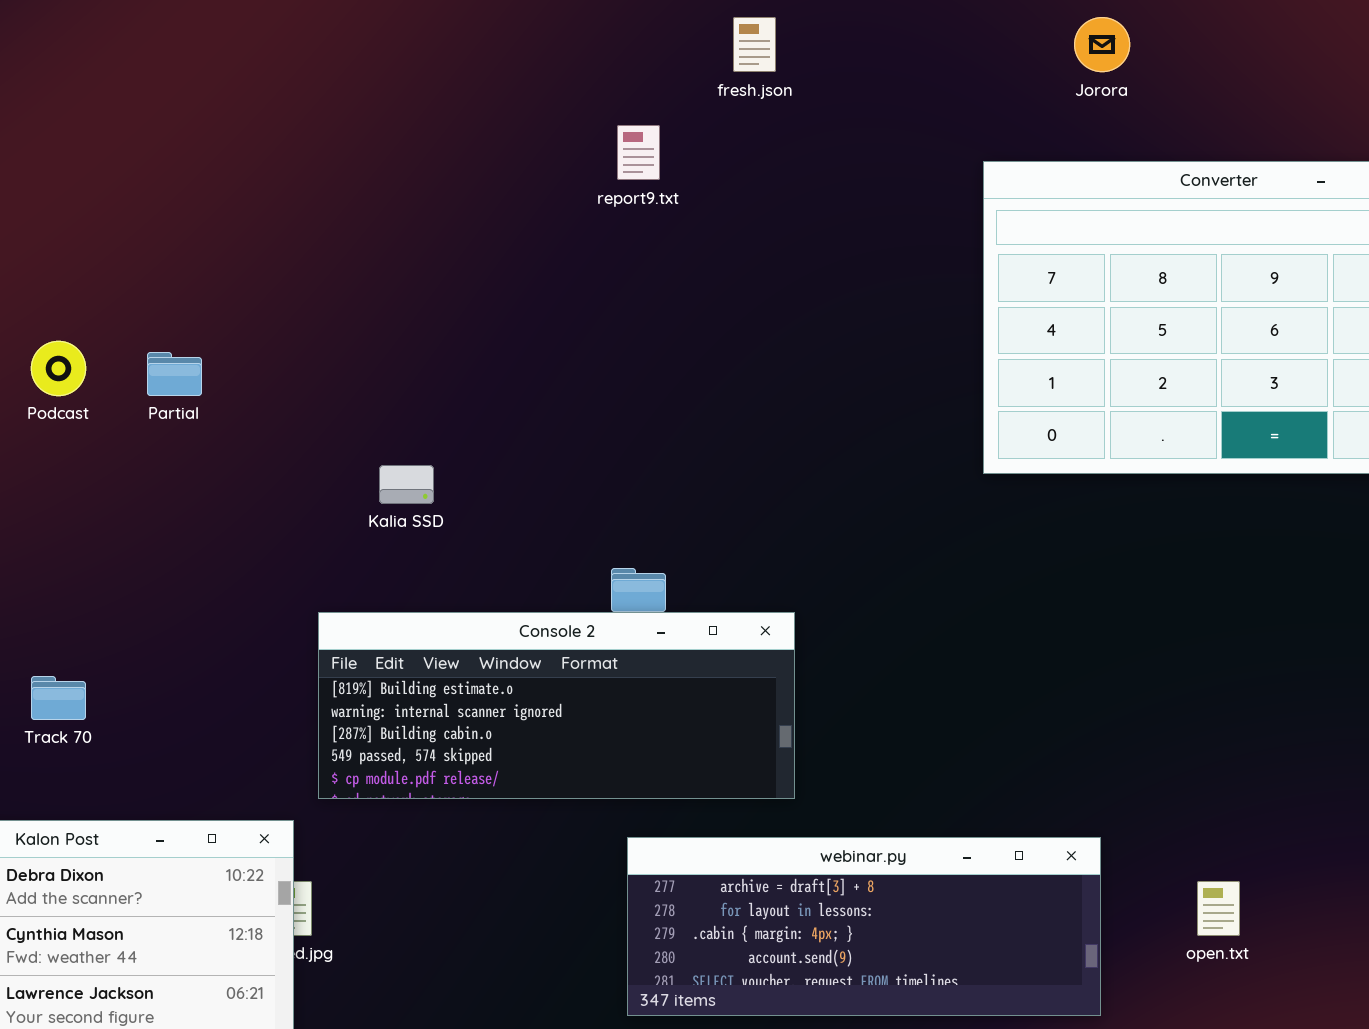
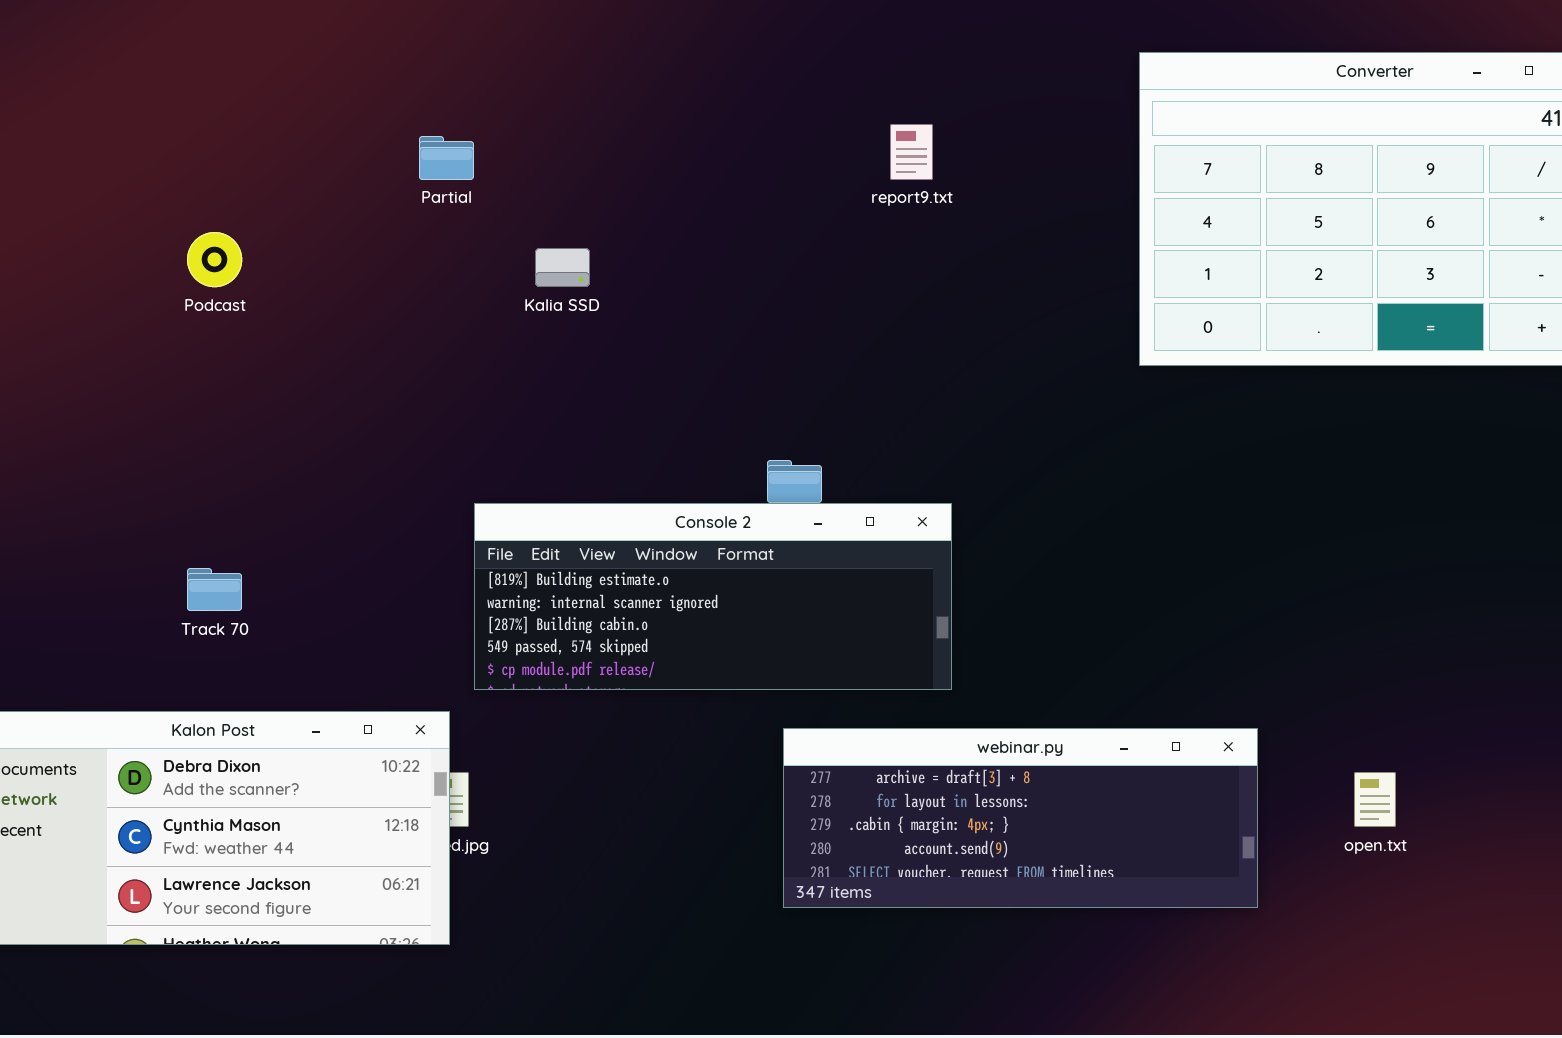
report9.txt: [617,125,660,180] -> [890,124,933,180], moved
Partial: [147,352,202,396] -> [419,136,474,180], moved
Kalia SSD: [379,465,434,504] -> [535,248,590,287], moved

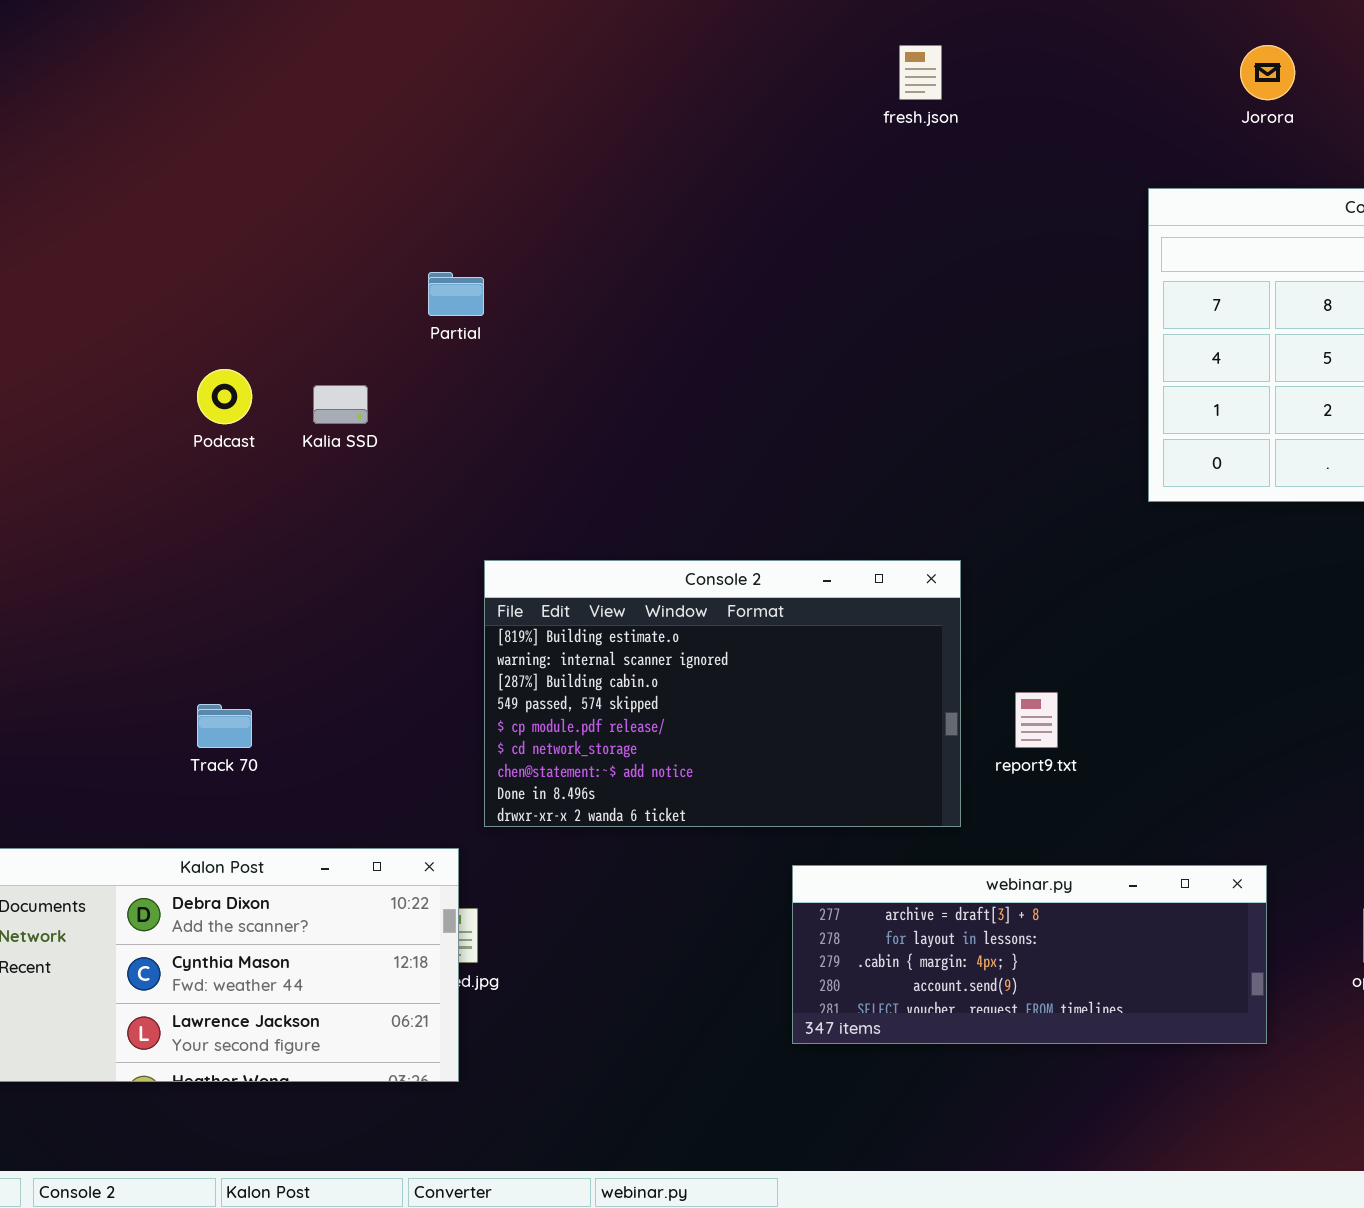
report9.txt: [890,124,933,180] -> [1015,692,1058,748], moved
Kalia SSD: [535,248,590,287] -> [313,385,368,424], moved
Console 2: [474,503,952,690] -> [484,560,961,827], resized

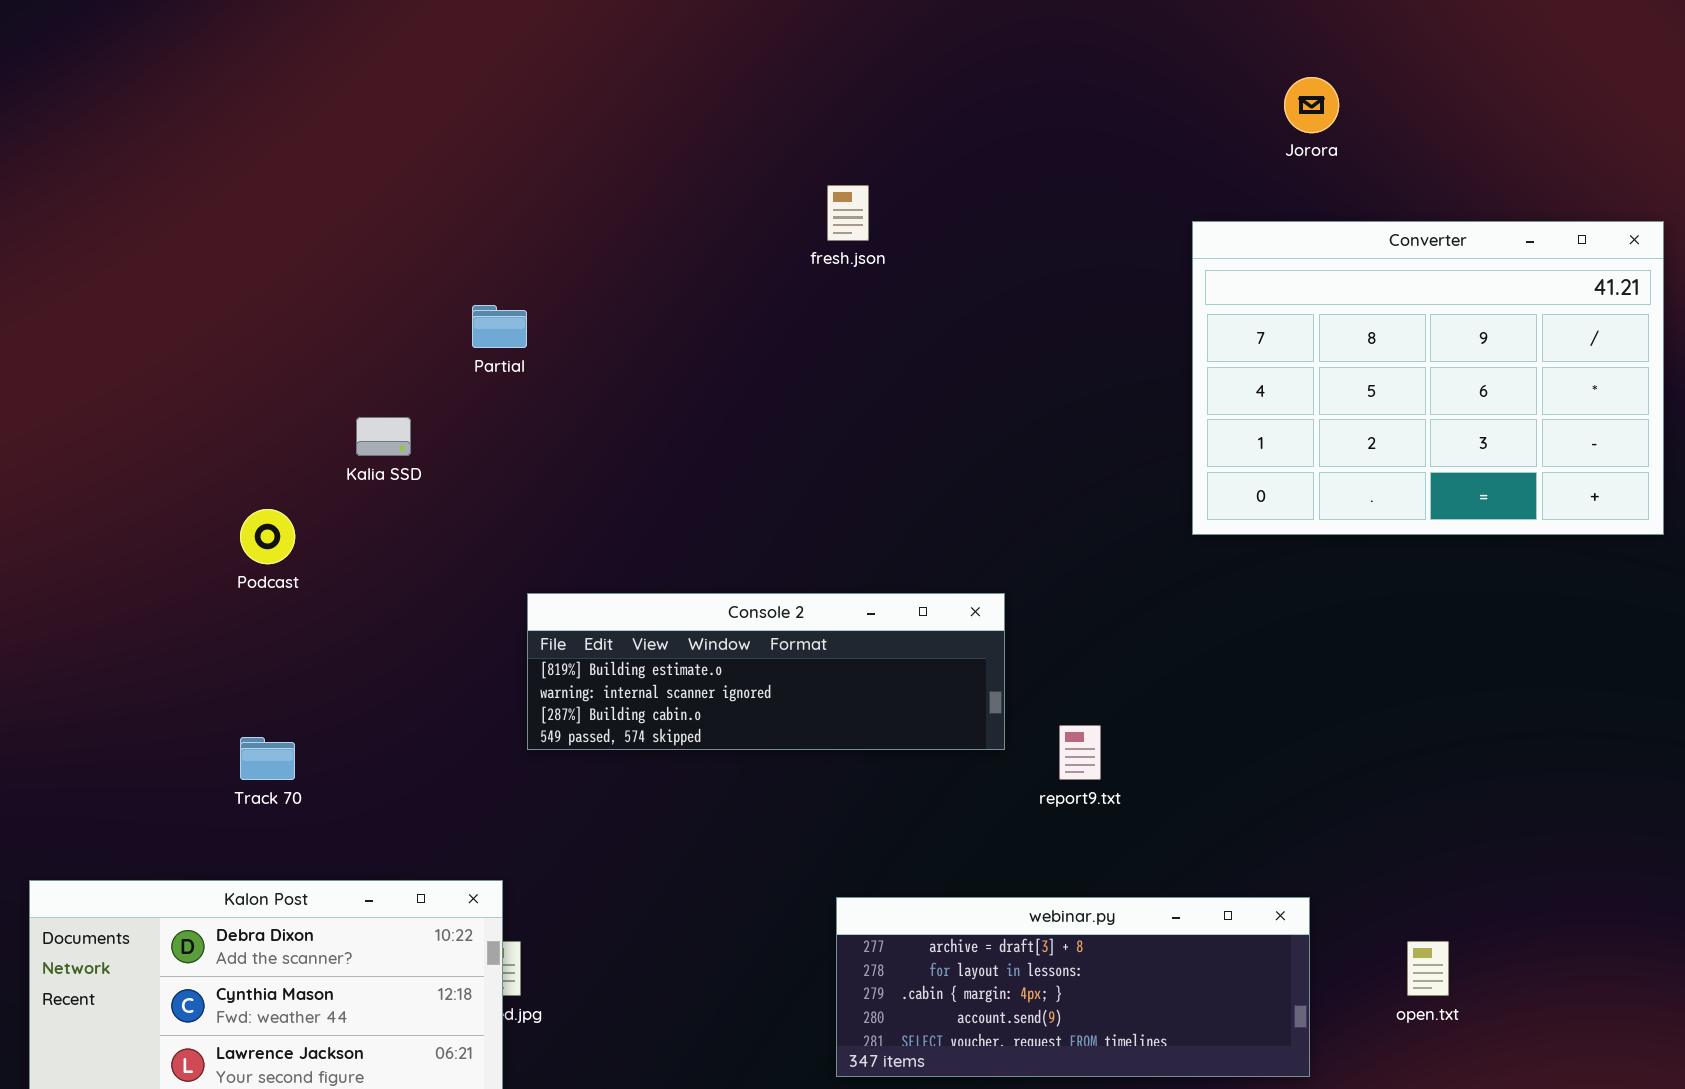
fresh.json: [899,45,942,100] -> [827,185,869,241], moved
Podcast: [197,369,252,424] -> [240,509,295,564], moved
Console 2: [484,560,961,827] -> [527,593,1005,750], resized

